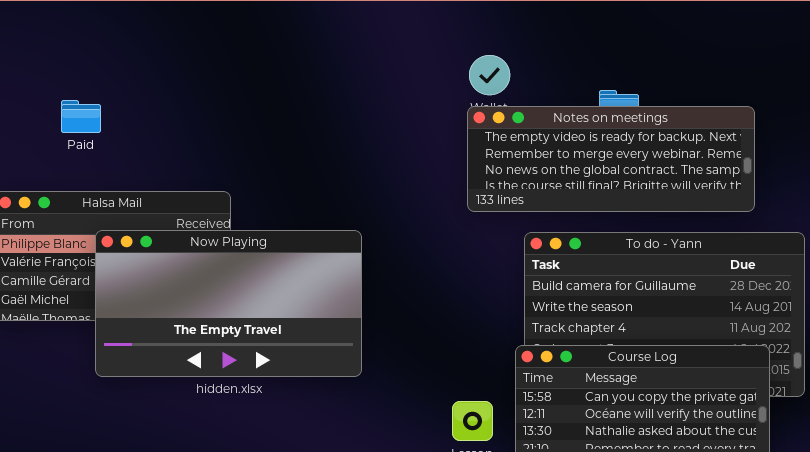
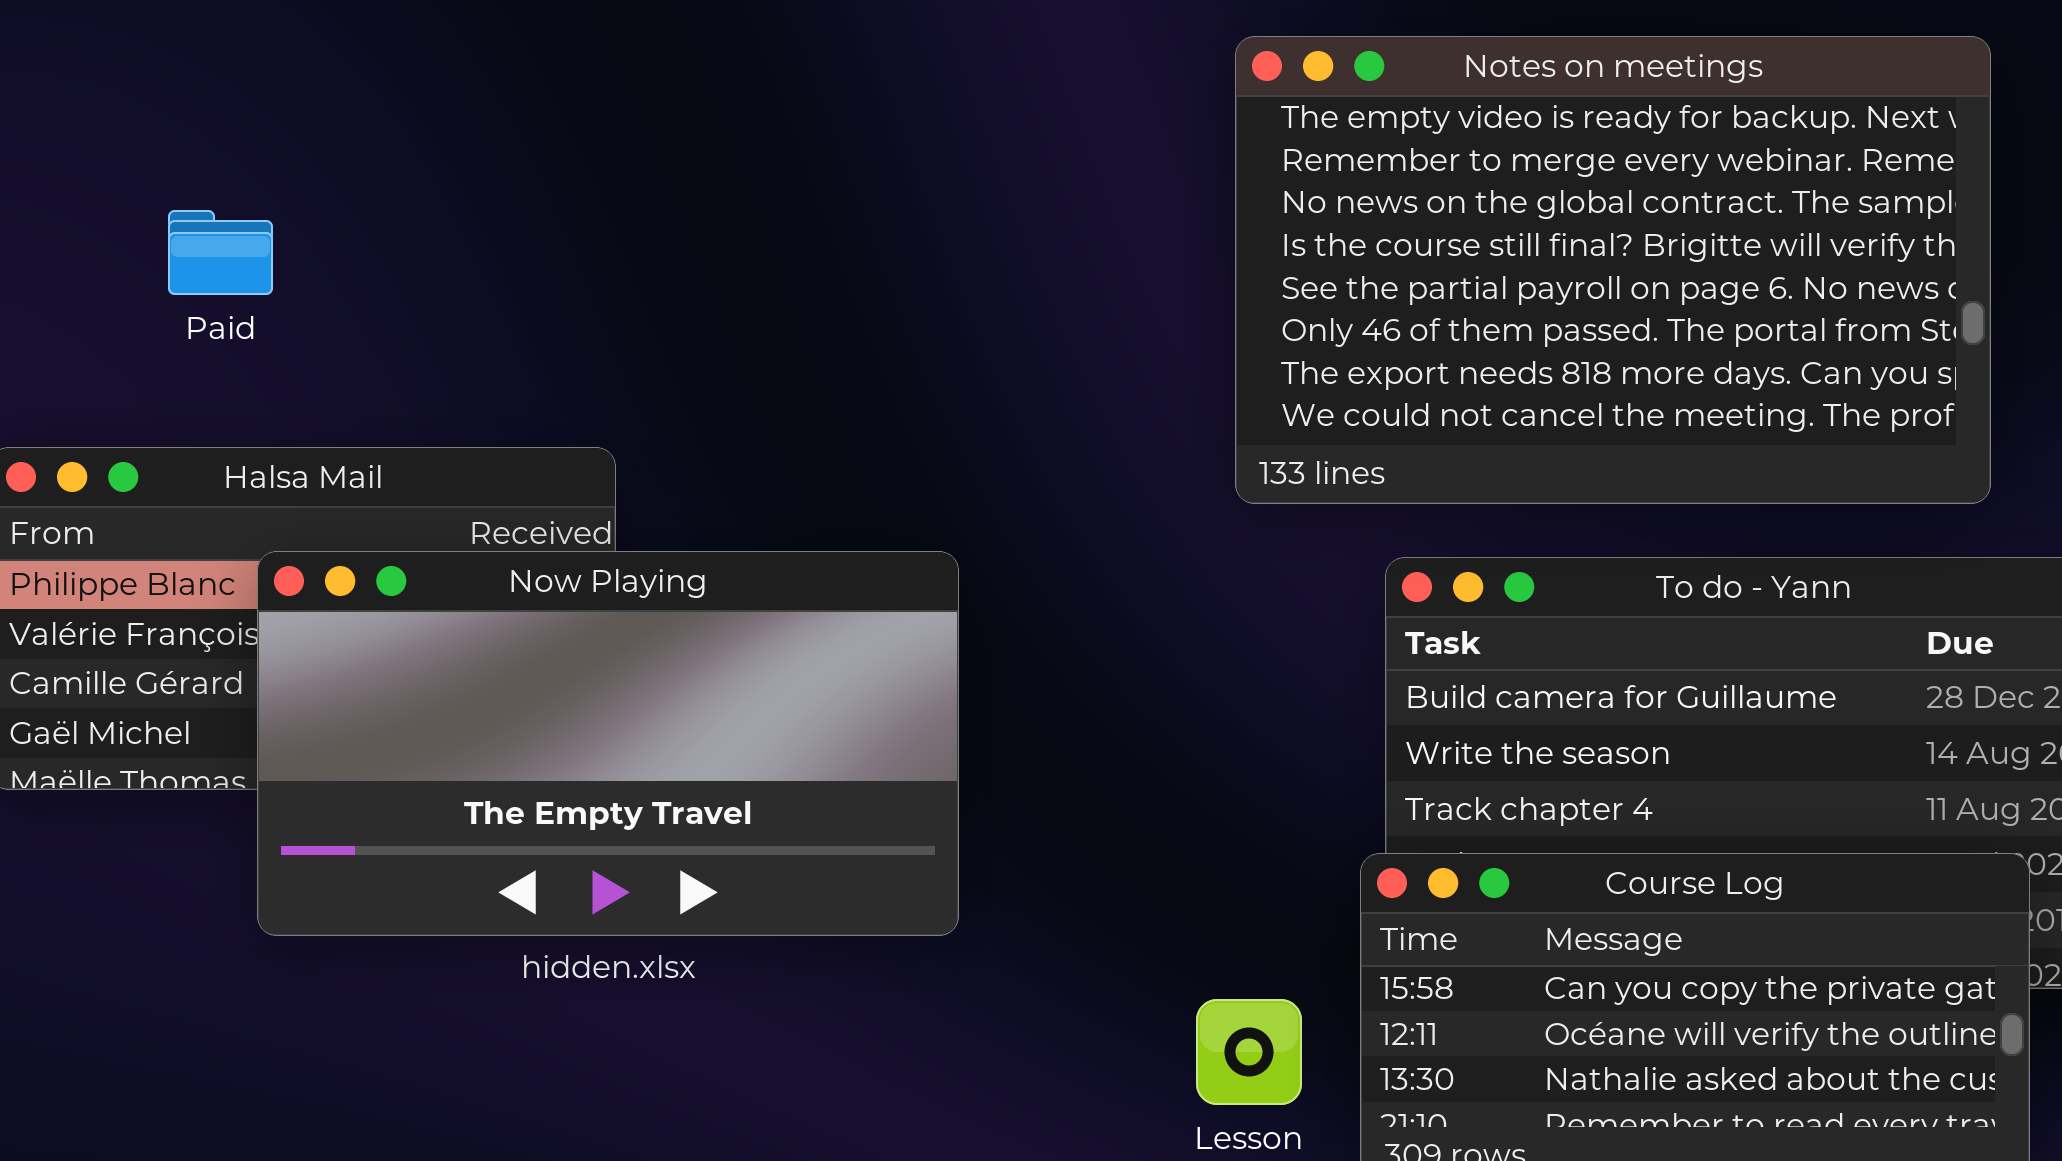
Notes on meetings: [467,106,755,212] -> [1235,36,1991,504], resized

